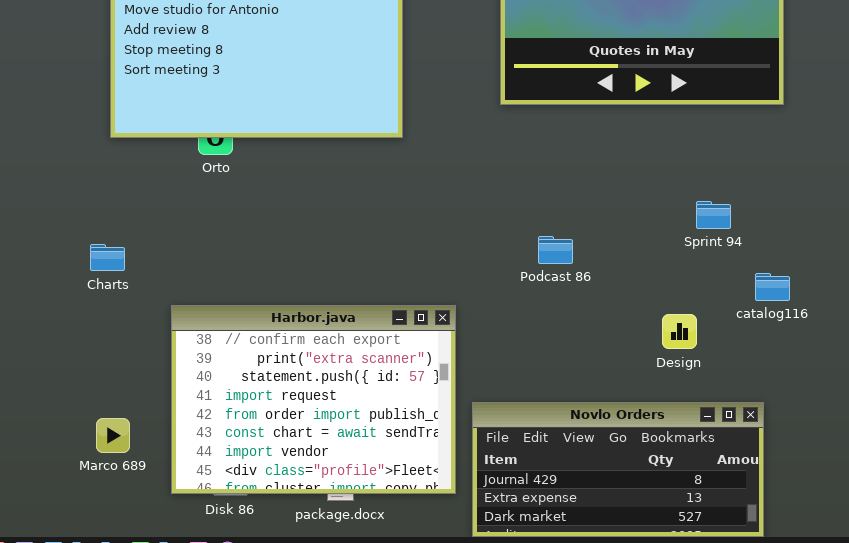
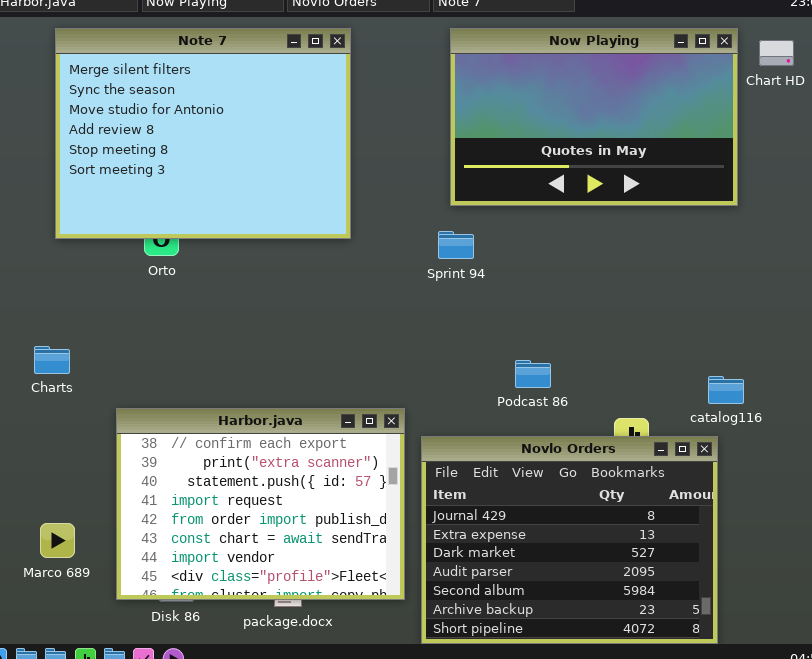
Sprint 94: [696,201,731,229] -> [438,231,474,259], moved
Podcast 86: [538,236,573,264] -> [515,360,551,388], moved
Novlo Orders: [472,402,764,537] -> [421,436,718,644], resized

